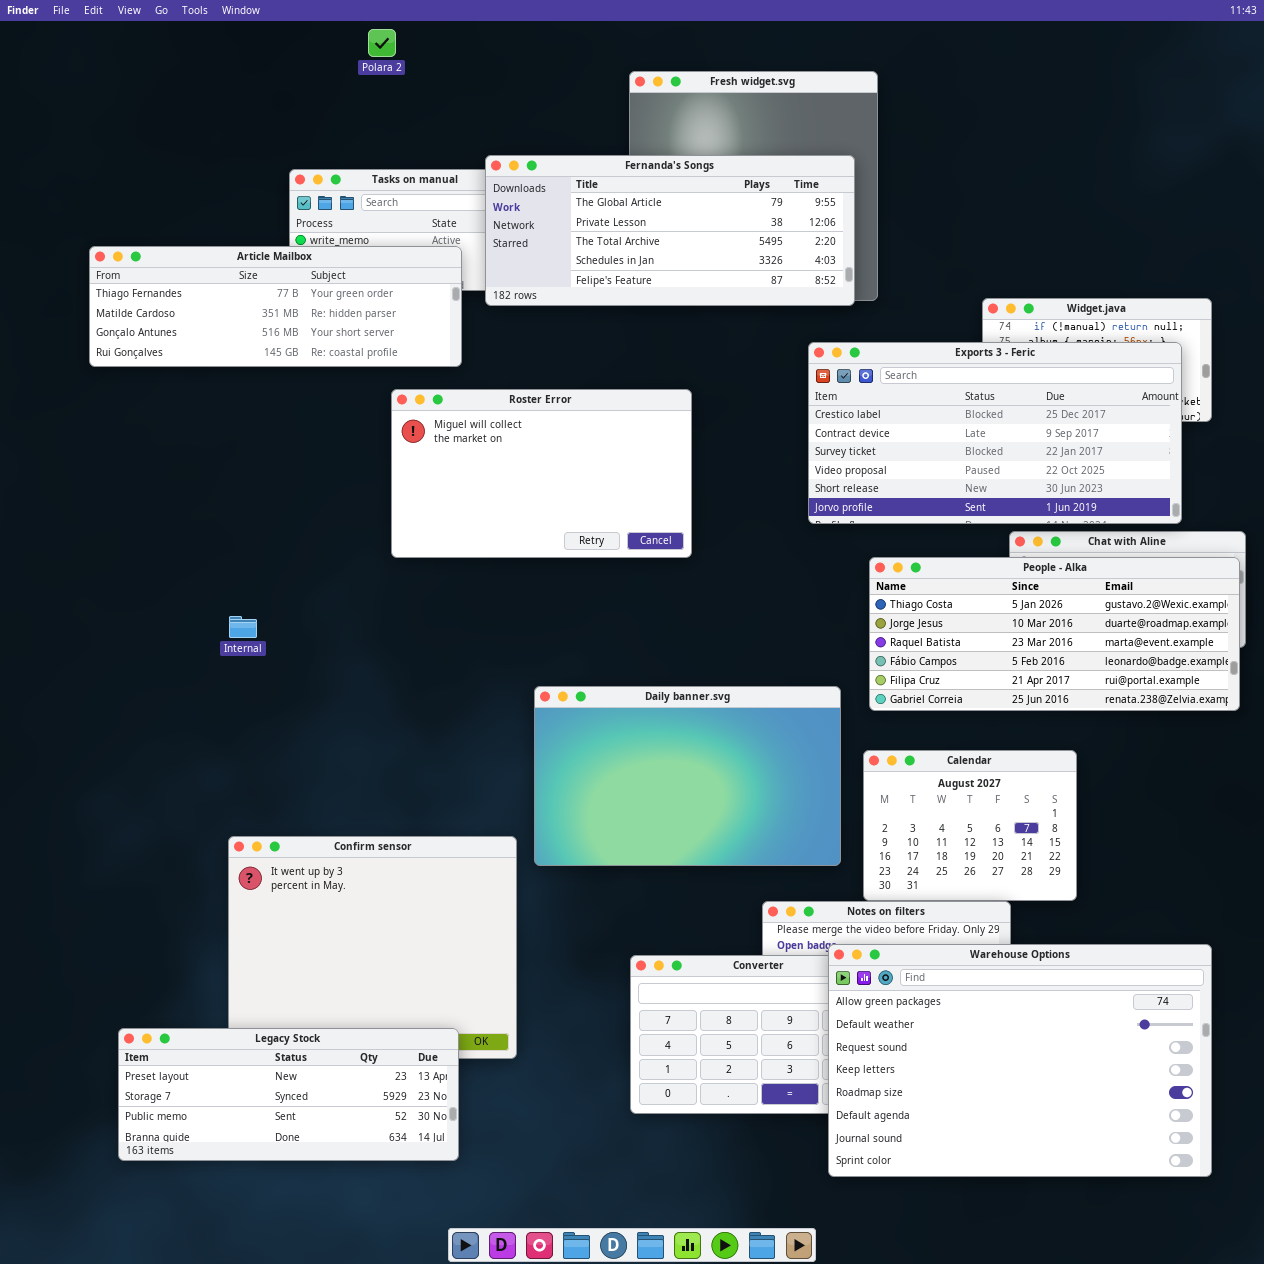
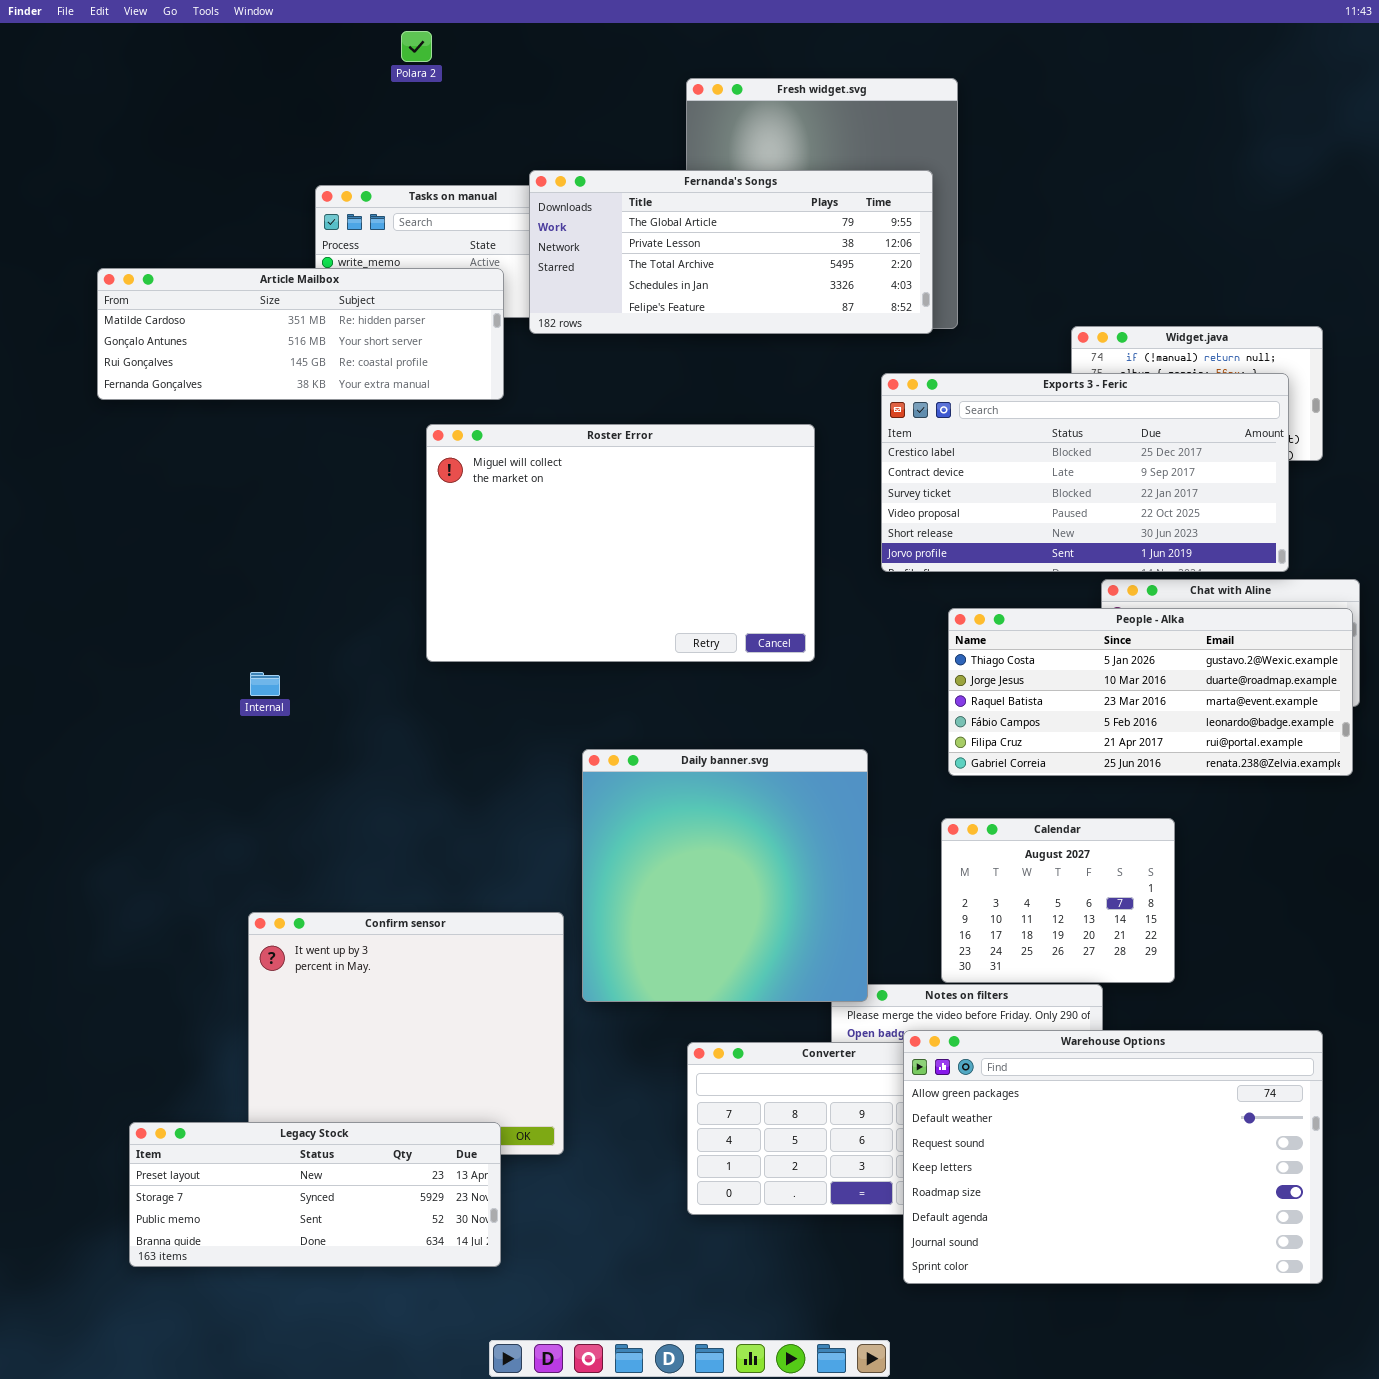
Article Mailbox: [89,246,462,367] -> [97,268,504,400], scrolled down 1 row
Roster Error: [391,389,692,558] -> [426,424,815,662], resized
Daily banner.svg: [534,686,841,866] -> [582,749,868,1002], resized

